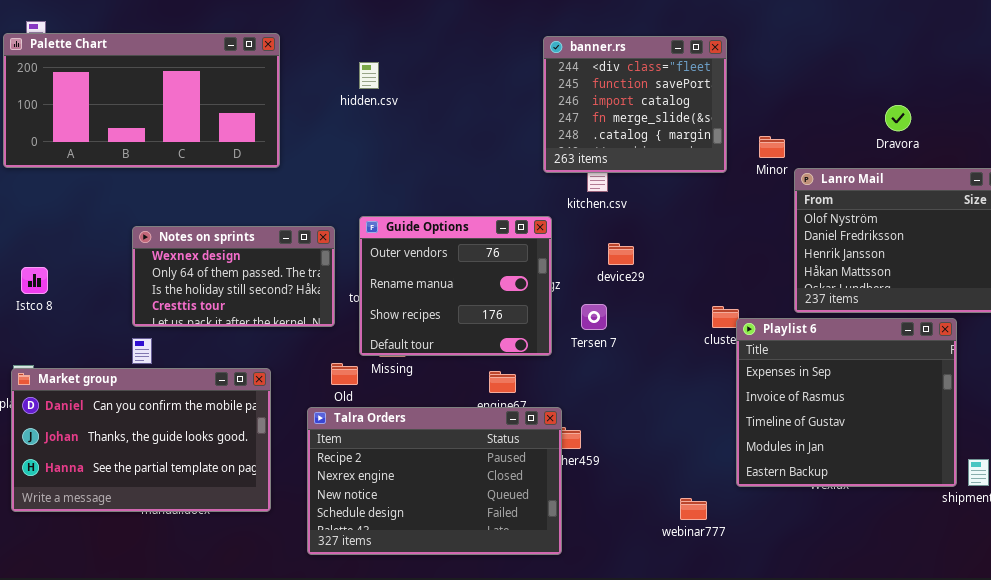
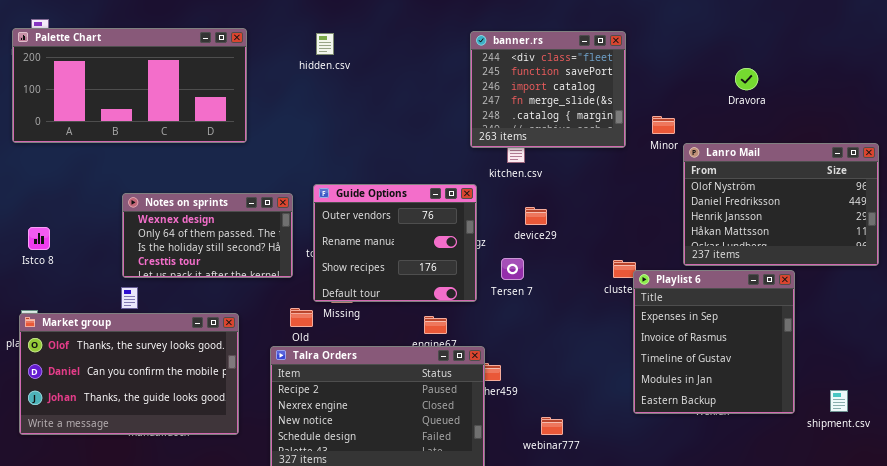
hidden.csv: [359,62,379,89] -> [316,33,334,55], moved
Dravora: [885,105,911,131] -> [735,68,758,90], moved
Playlist 6: [736,318,957,487] -> [633,270,795,414], resized
Market group: [11,368,271,512] -> [19,313,239,435], scrolled up 1 row
webinar777: [680,498,707,520] -> [541,417,563,435], moved

